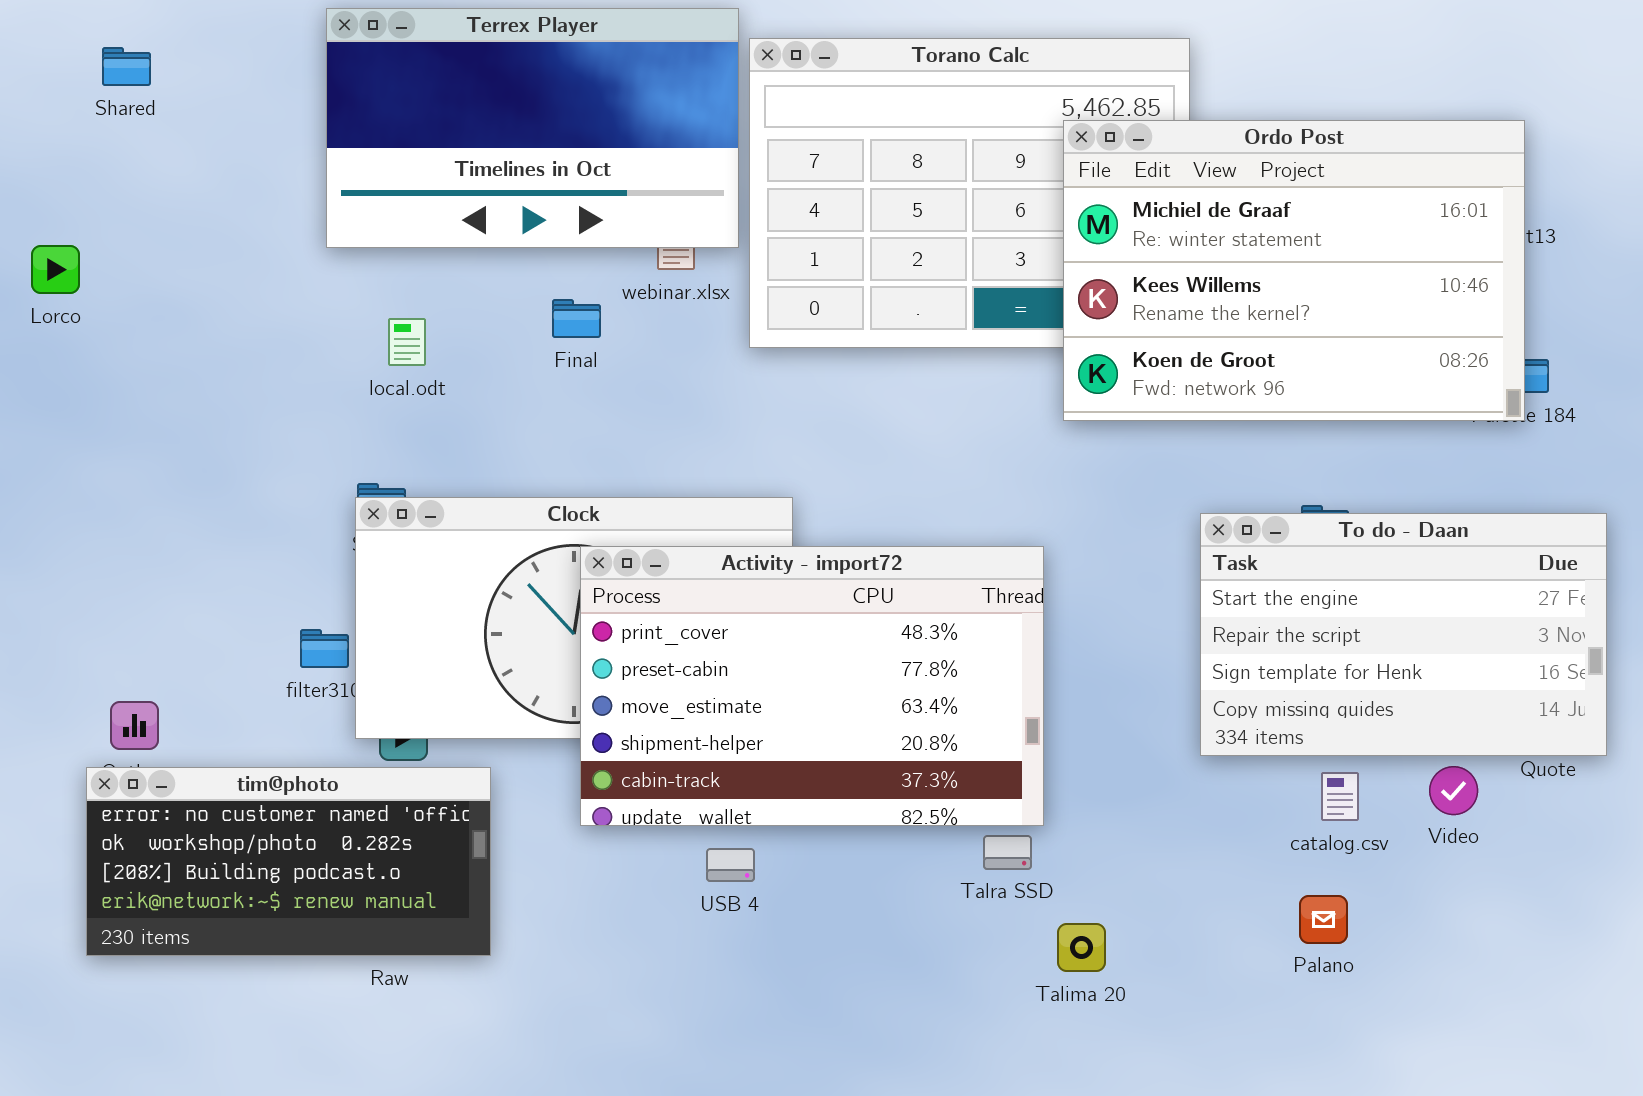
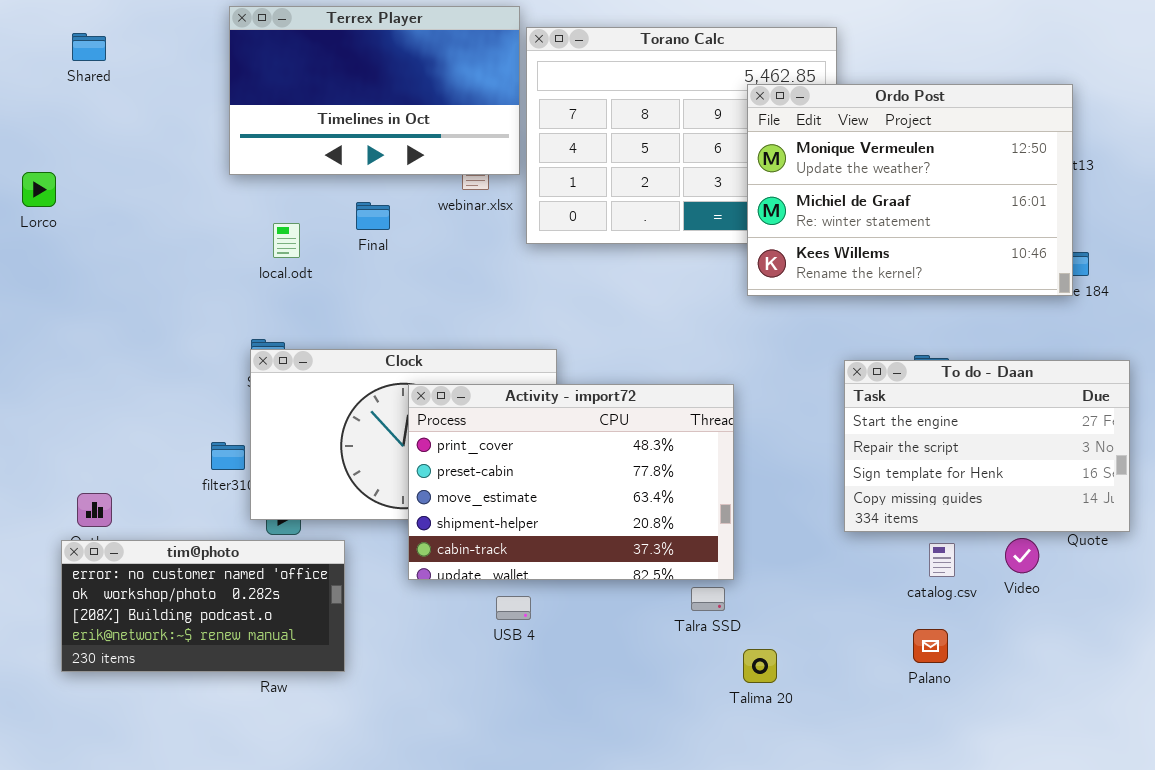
Ordo Post: [1063,120,1525,421] -> [747,84,1073,296], scrolled up 1 row
Final: [552,299,601,338] -> [356,202,390,230], moved

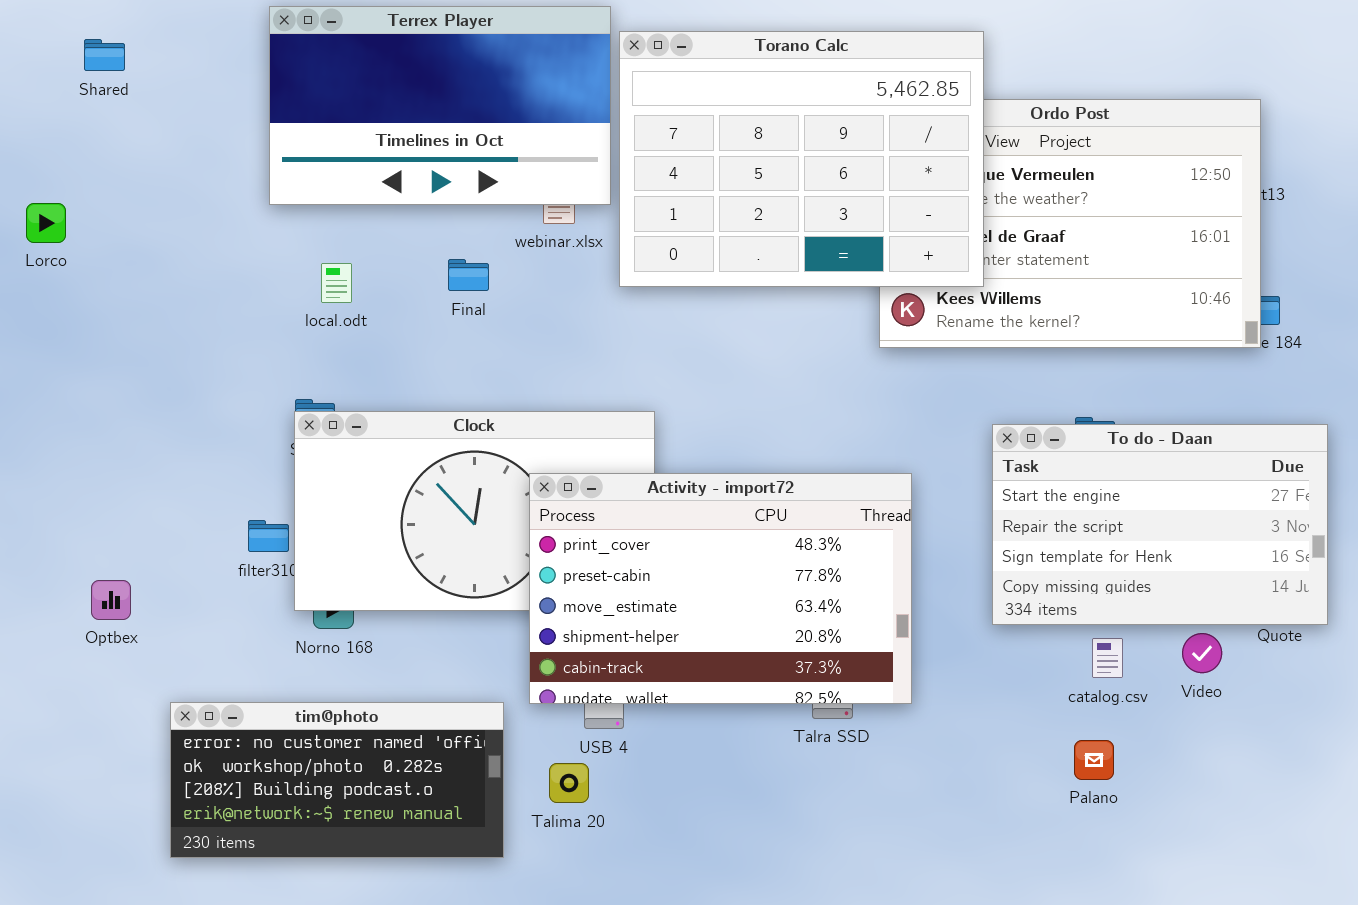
Torano Calc: [526,27,837,244] -> [619,31,984,287], raised
Final: [356,202,390,230] -> [448,259,489,291], moved
Activity - import72: [408,384,734,580] -> [529,473,912,704], moved
tim@photo: [61,540,345,672] -> [170,702,504,858], moved
Talima 20: [743,649,777,683] -> [549,763,589,803], moved

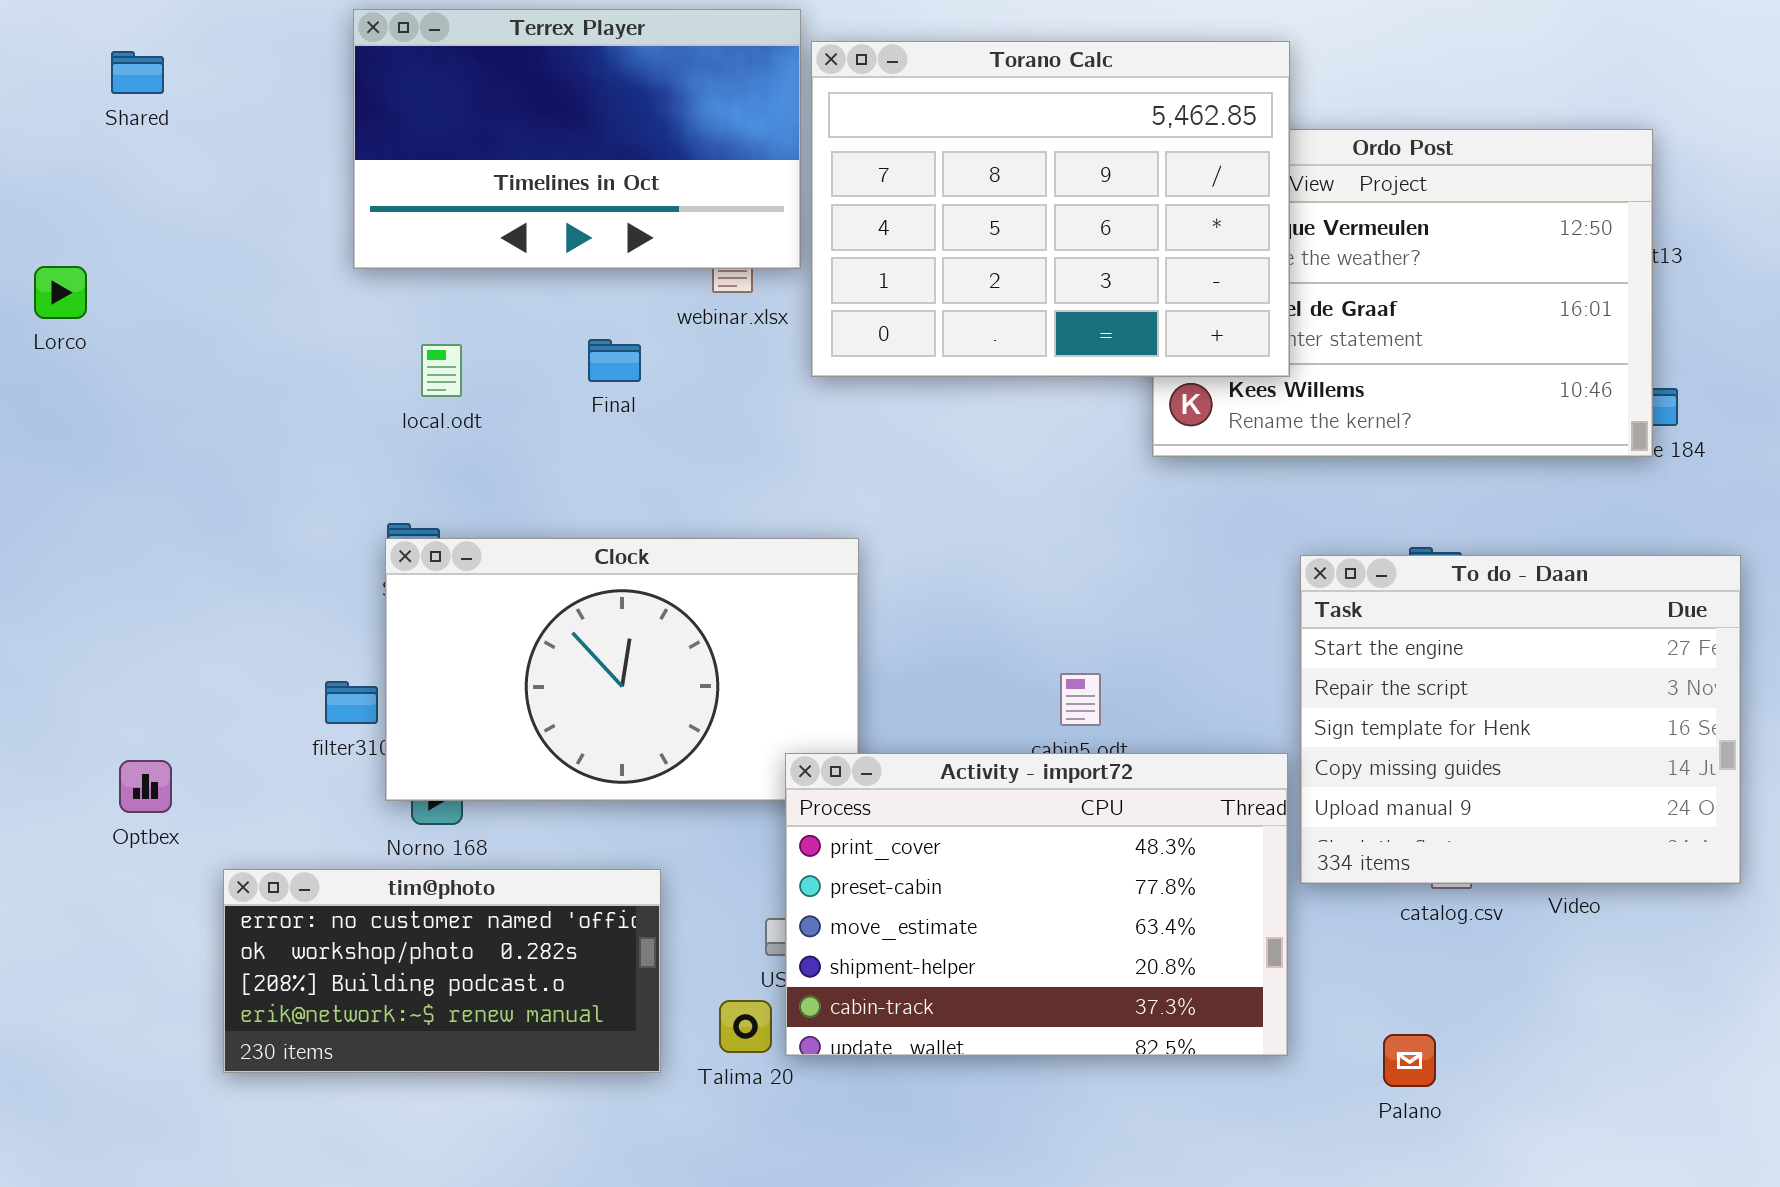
To do - Daan: [992,424,1328,625] -> [1300,555,1741,884], resized
Activity - import72: [529,473,912,704] -> [785,753,1288,1056], moved
tim@photo: [170,702,504,858] -> [223,869,661,1073], moved
Palano: [1074,740,1114,780] -> [1383,1034,1436,1087], moved

